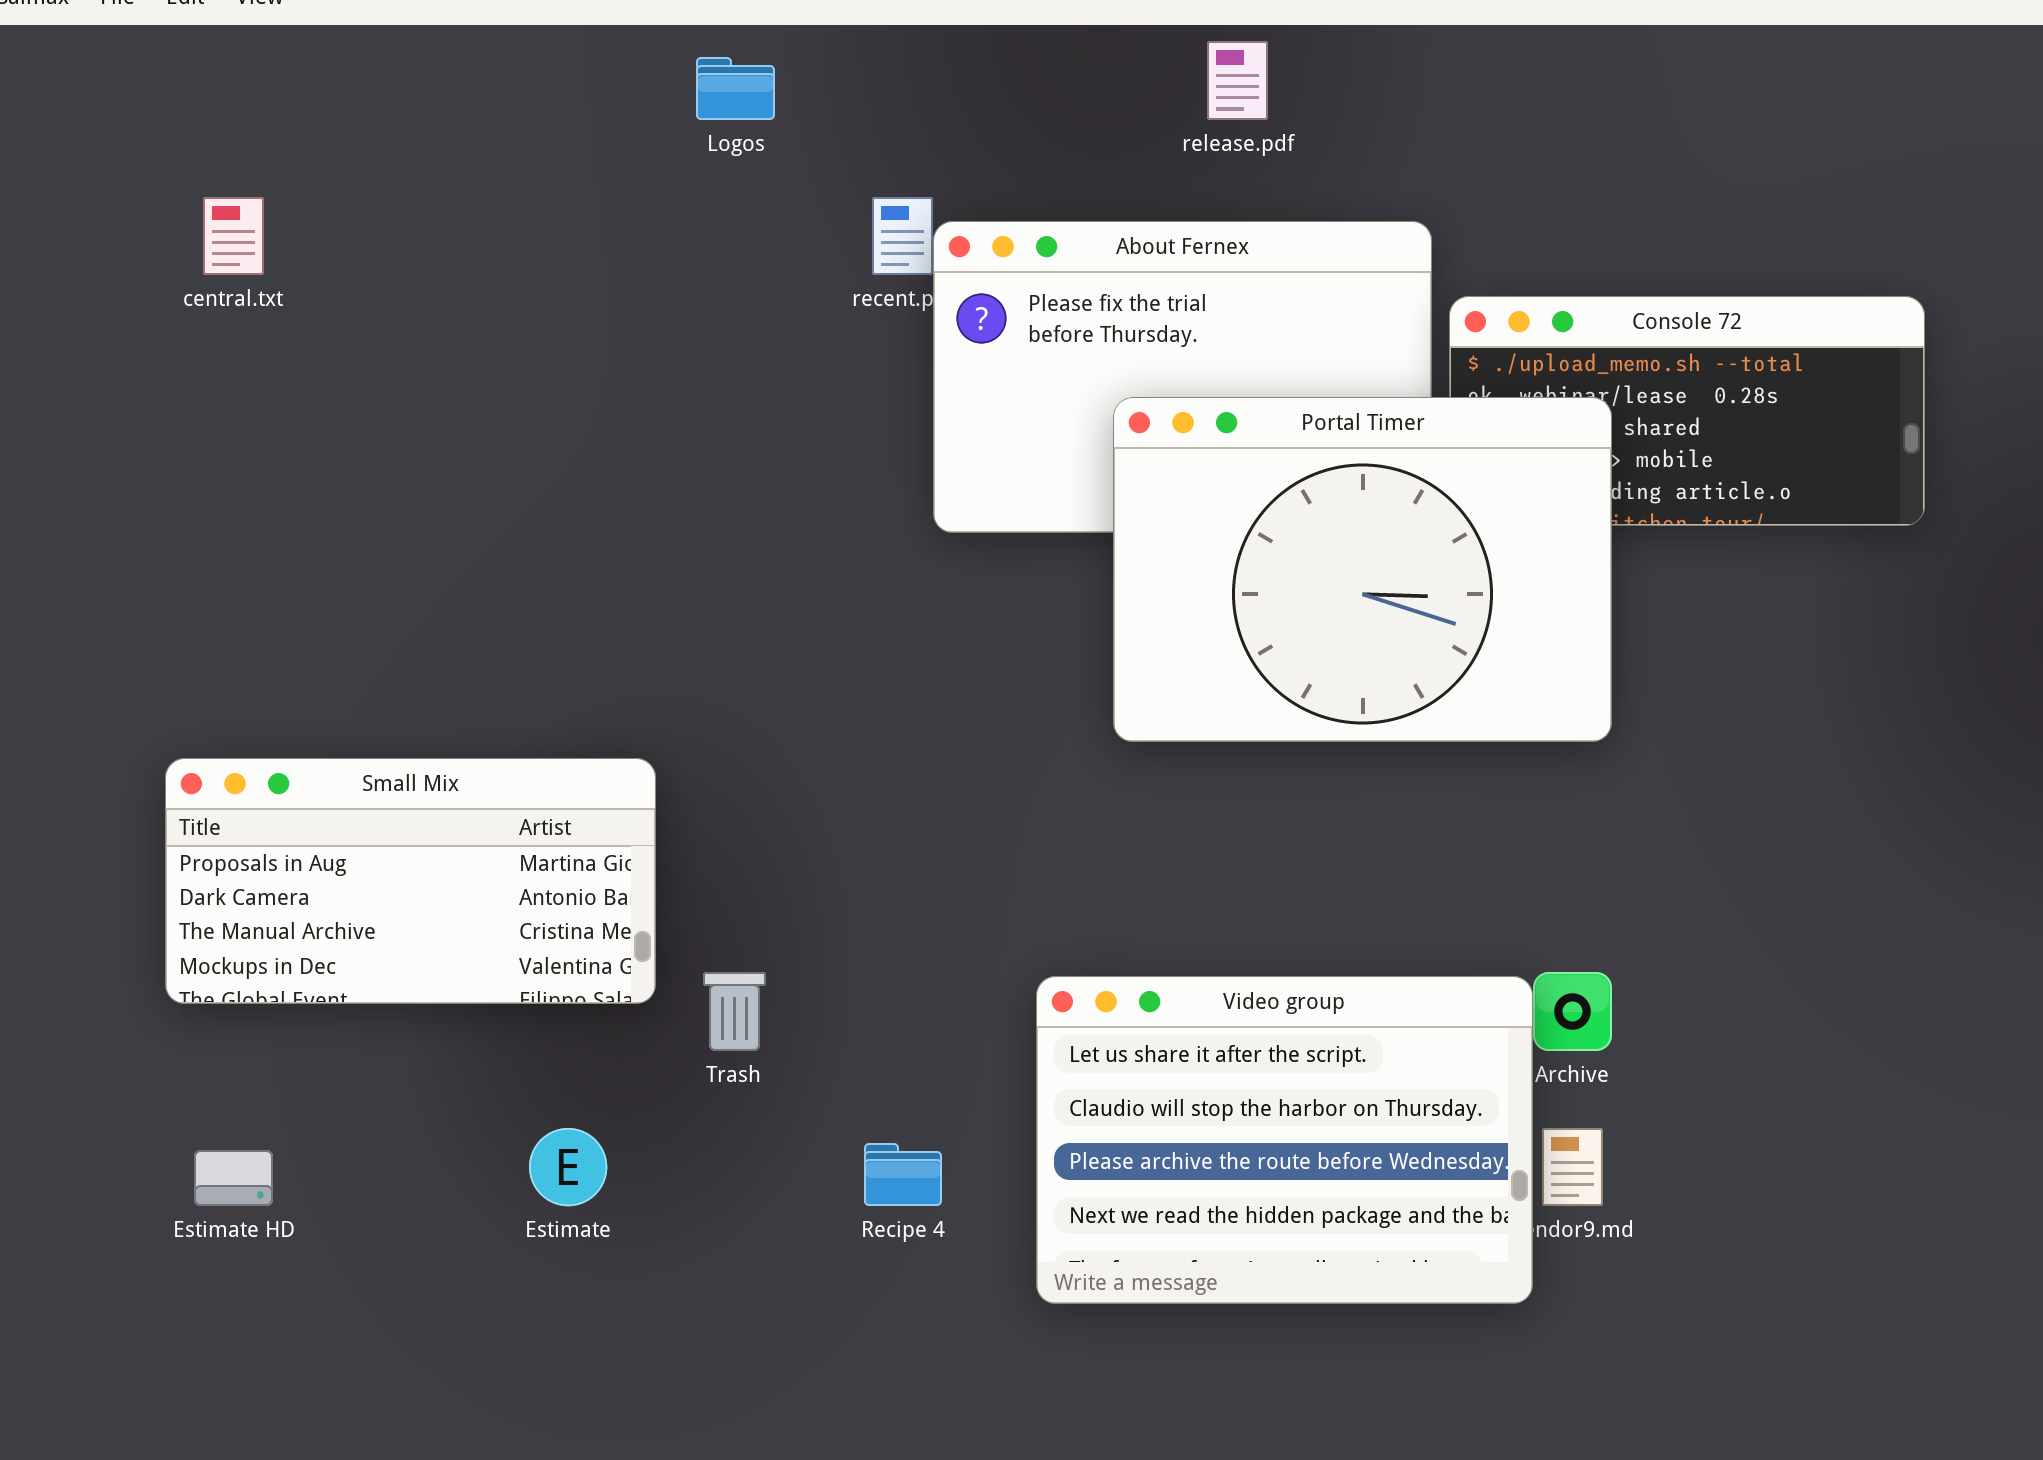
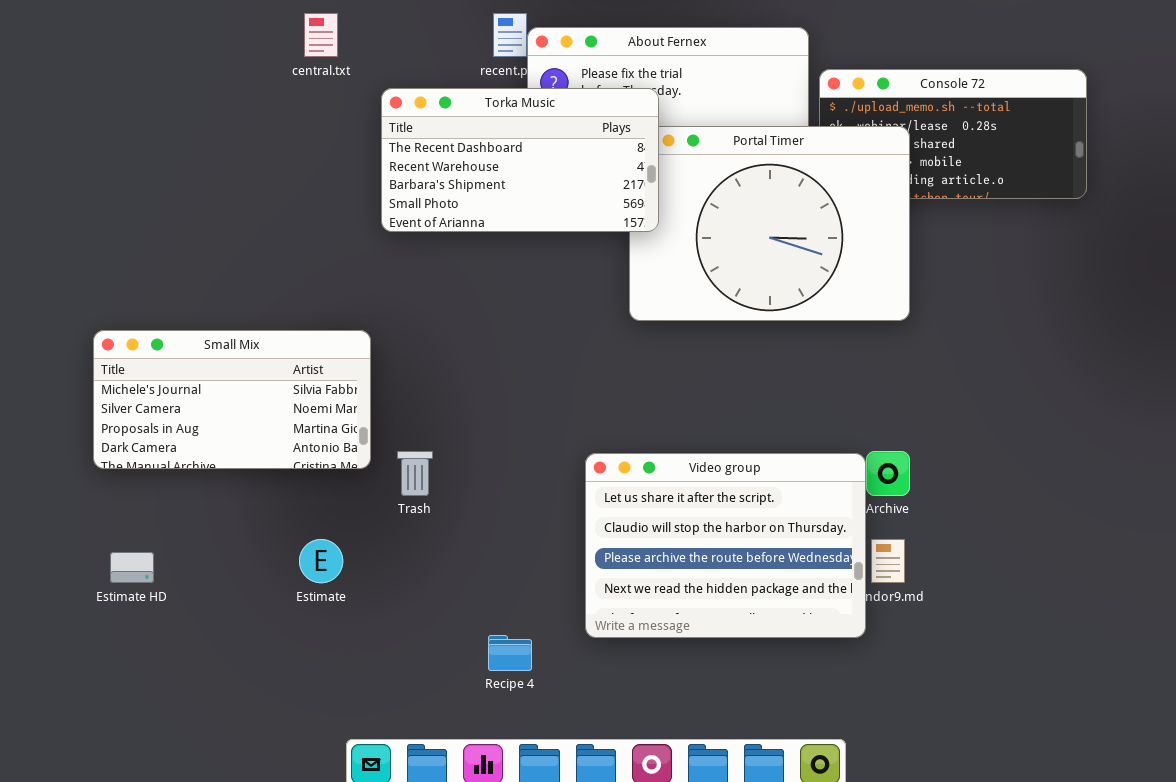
central.txt: [203,197,264,275] -> [304,13,338,57], moved
Torka Music: none -> [381,88,659,232], opened
Small Mix: [165,758,656,1004] -> [93,330,371,469], scrolled up 2 rows
Recipe 4: [864,1143,942,1206] -> [488,635,532,671], moved

